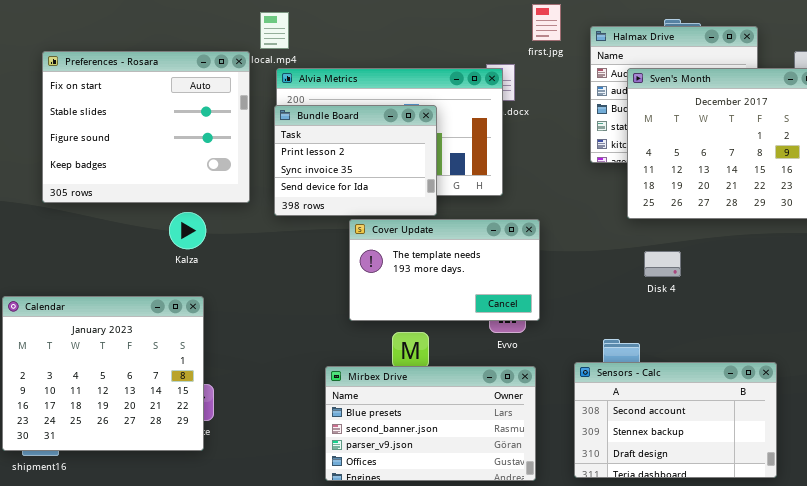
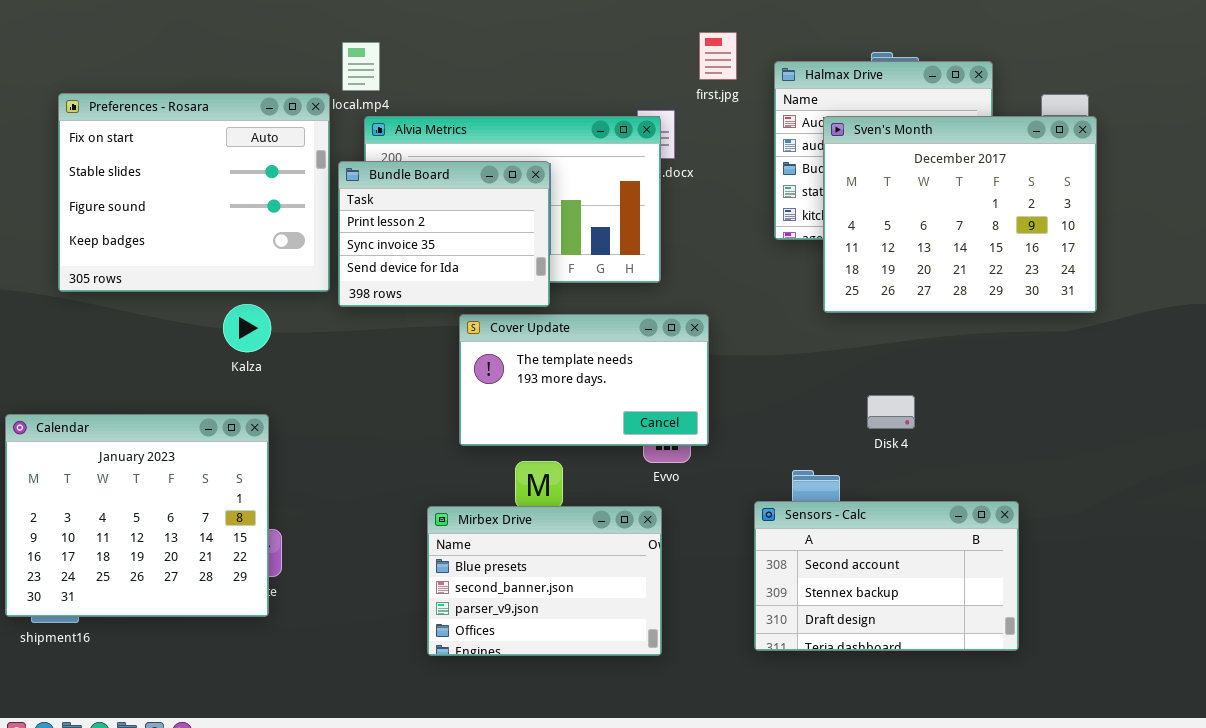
Bundle Board: [274,105,437,216] -> [338,161,550,307], moved
Disk 4: [644,251,681,277] -> [867,395,915,429], moved
Mirbex Drive: [325,366,536,481] -> [427,506,662,656], resized

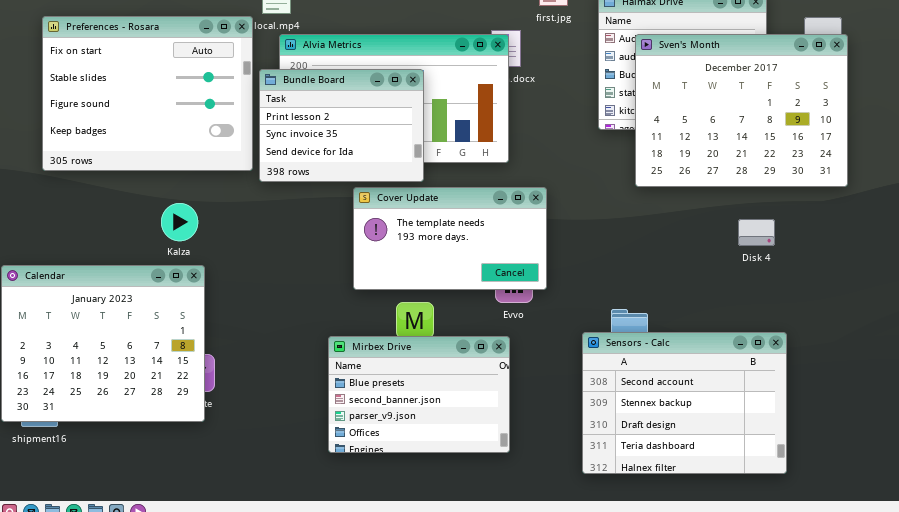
Kalza: [223,304,271,352] -> [161,203,198,241], moved
Disk 4: [867,395,915,429] -> [738,219,775,246], moved
Sensors - Calc: [754,501,1019,651] -> [582,332,787,474], resized

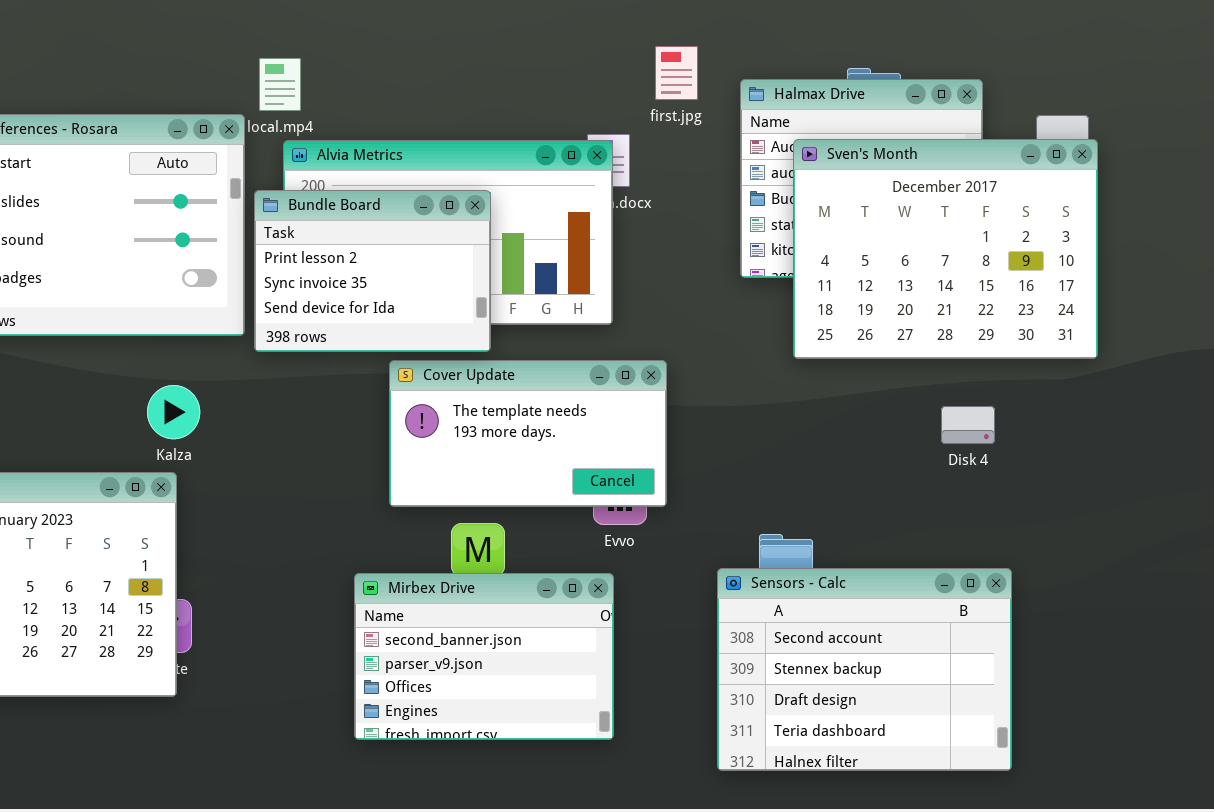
Kalza: [161,203,198,241] -> [147,385,200,439], moved
Mirbex Drive: [328,336,510,453] -> [354,573,614,740], scrolled down 1 row

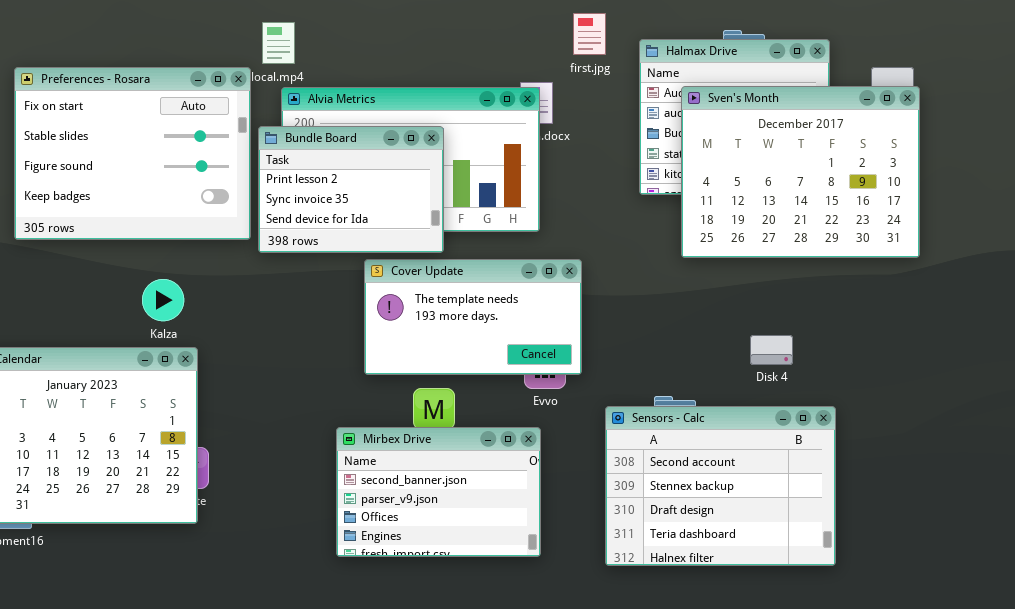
Kalza: [147,385,200,439] -> [142,279,184,321], moved
Disk 4: [941,406,995,444] -> [750,335,793,365], moved
Sensors - Calc: [717,568,1012,771] -> [605,406,836,566], moved

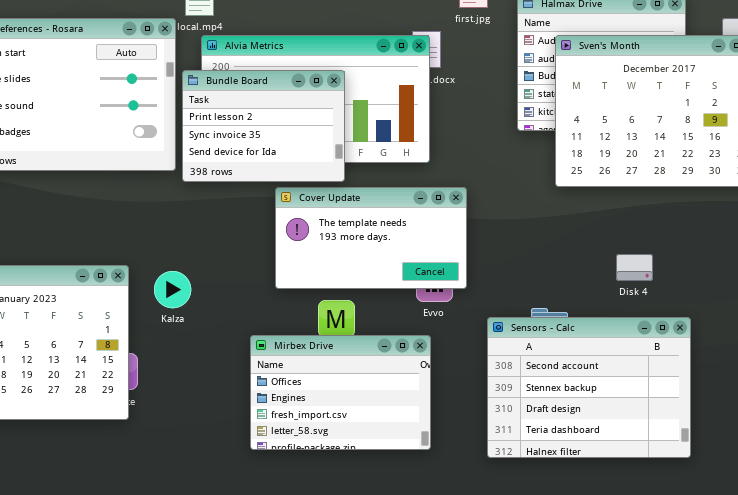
Kalza: [142,279,184,321] -> [154,271,191,308], moved
Mirbex Drive: [336,427,541,557] -> [250,335,431,450], scrolled down 2 rows

